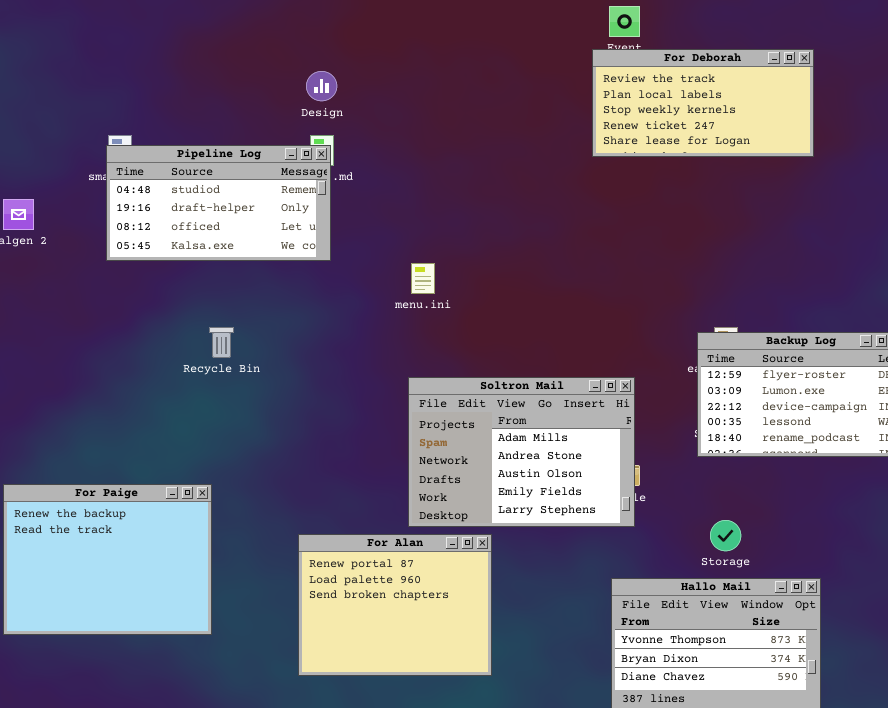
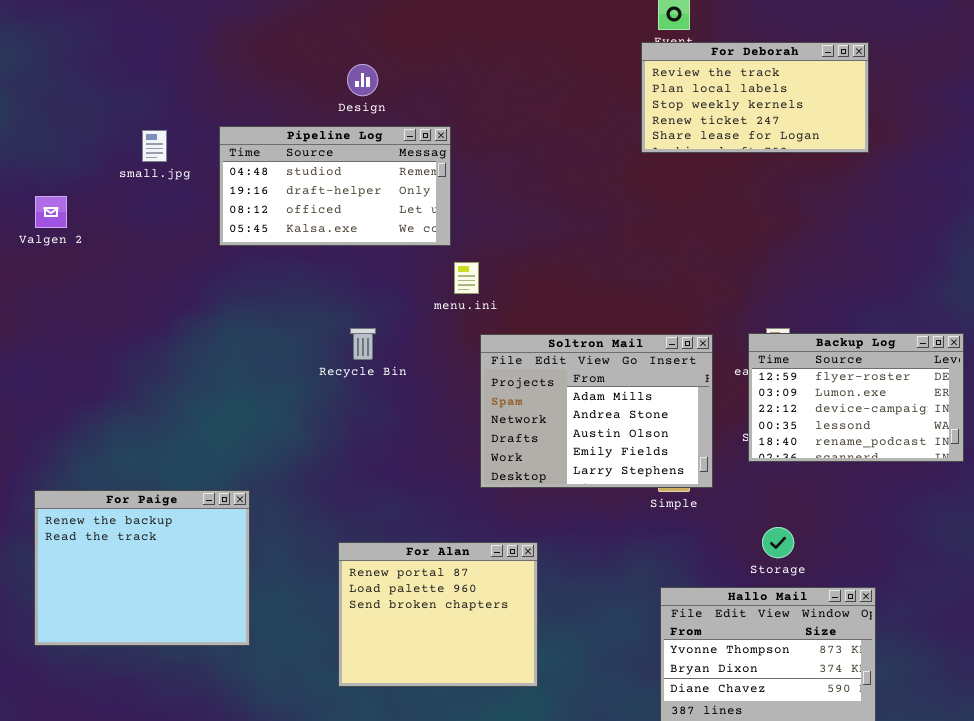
Pipeline Log: [106,145,331,261] -> [219,126,451,246], moved
Recycle Bin: [209,327,234,358] -> [350,328,376,360], moved
Soltron Mail: [408,377,635,527] -> [480,334,713,488], moved

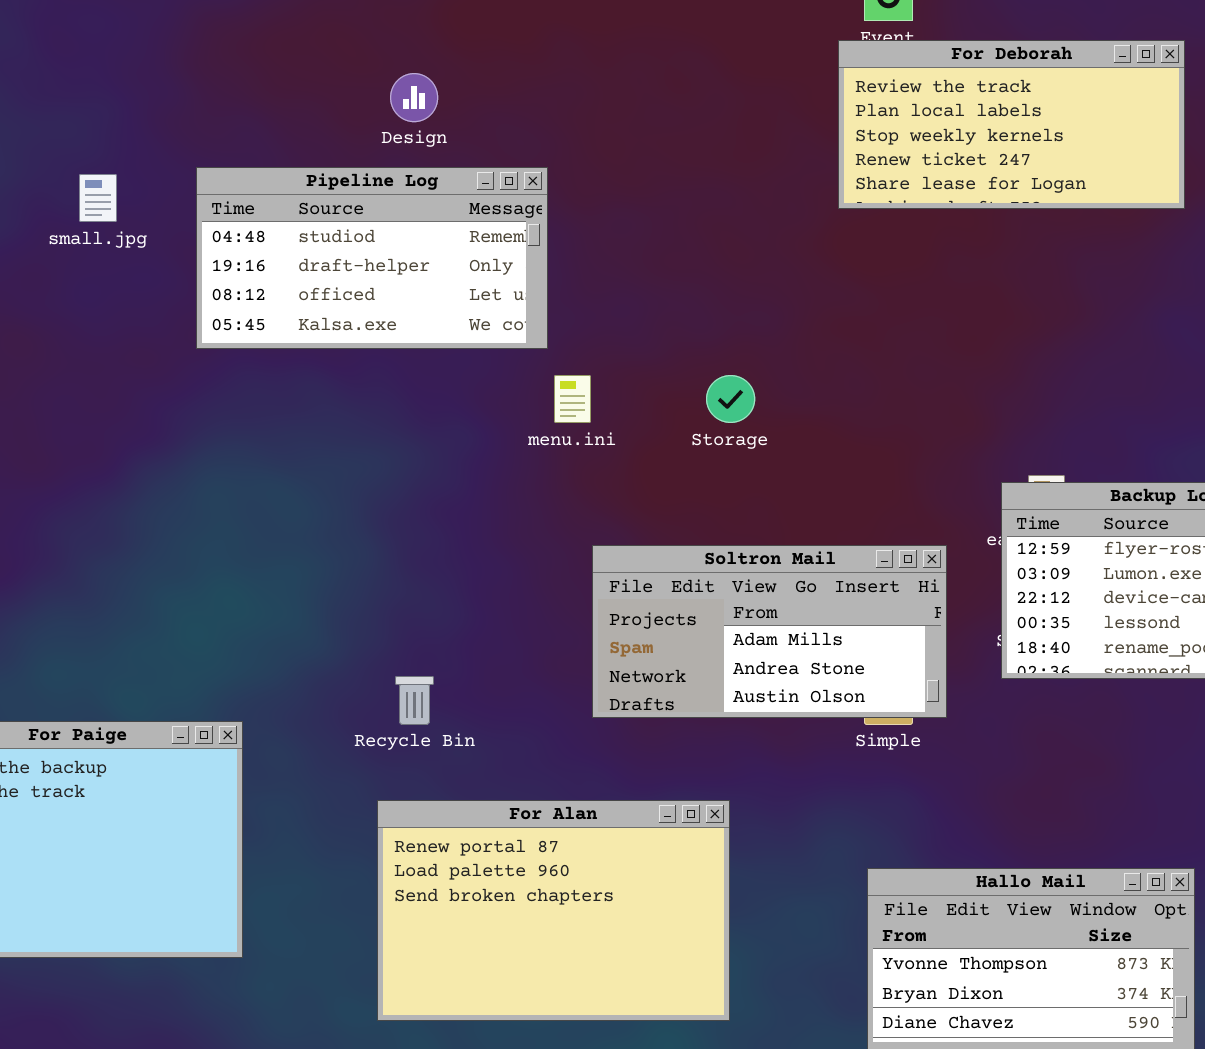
Recycle Bin: [350,328,376,360] -> [395,676,434,725], moved
Soltron Mail: [480,334,713,488] -> [592,545,947,718], resized
Storage: [762,527,794,558] -> [706,375,755,423], moved
For Alan: [338,542,538,687] -> [377,800,730,1021], resized

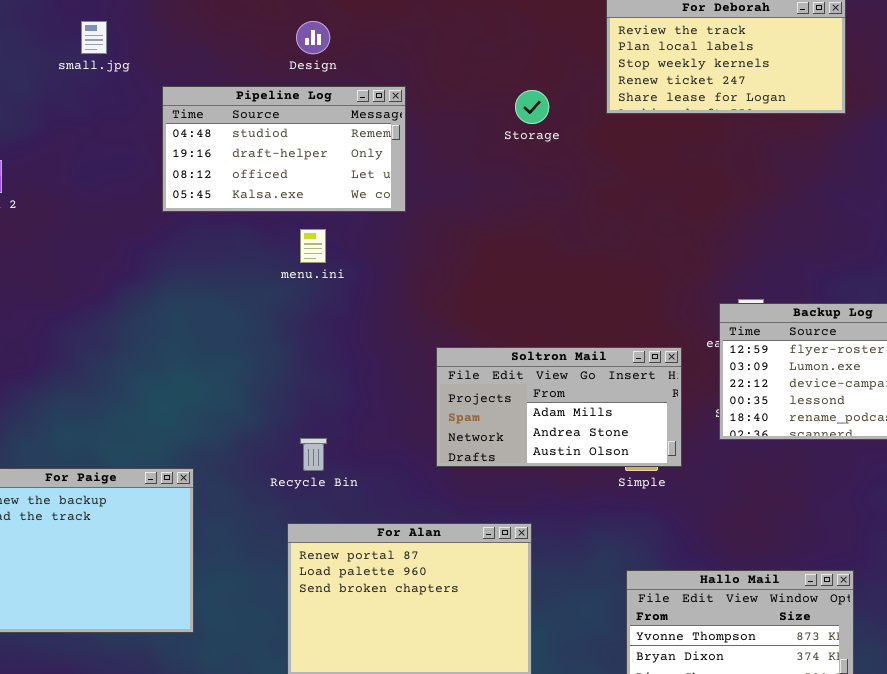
small.jpg: [79,174,117,222] -> [81,21,107,54], moved
menu.ini: [554,375,591,423] -> [300,229,326,263], moved
Storage: [706,375,755,423] -> [515,90,549,124], moved

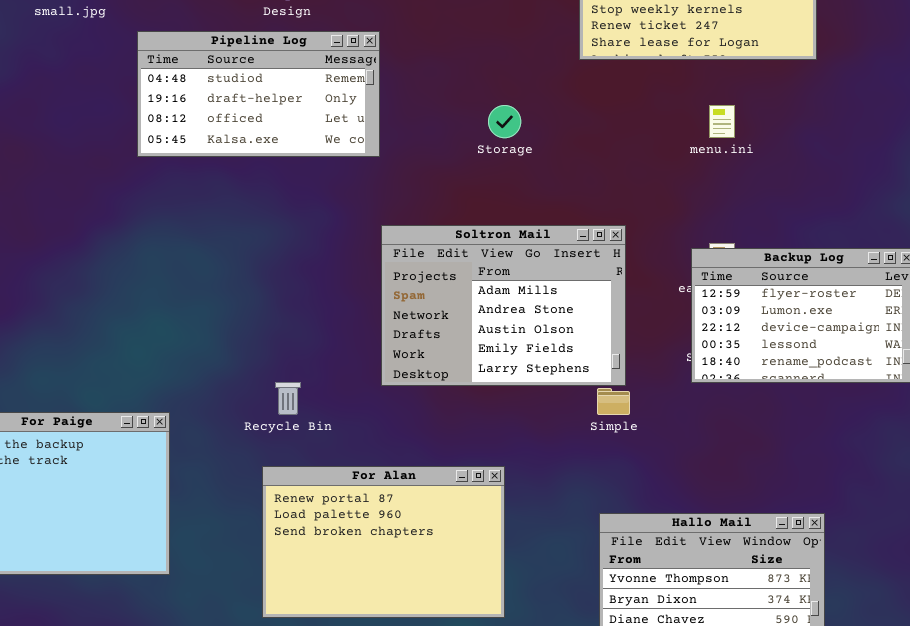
Storage: [515,90,549,124] -> [488,105,521,138], moved
menu.ini: [300,229,326,263] -> [709,105,735,138], moved
Soltron Mail: [436,347,682,467] -> [381,225,626,386], moved, resized

